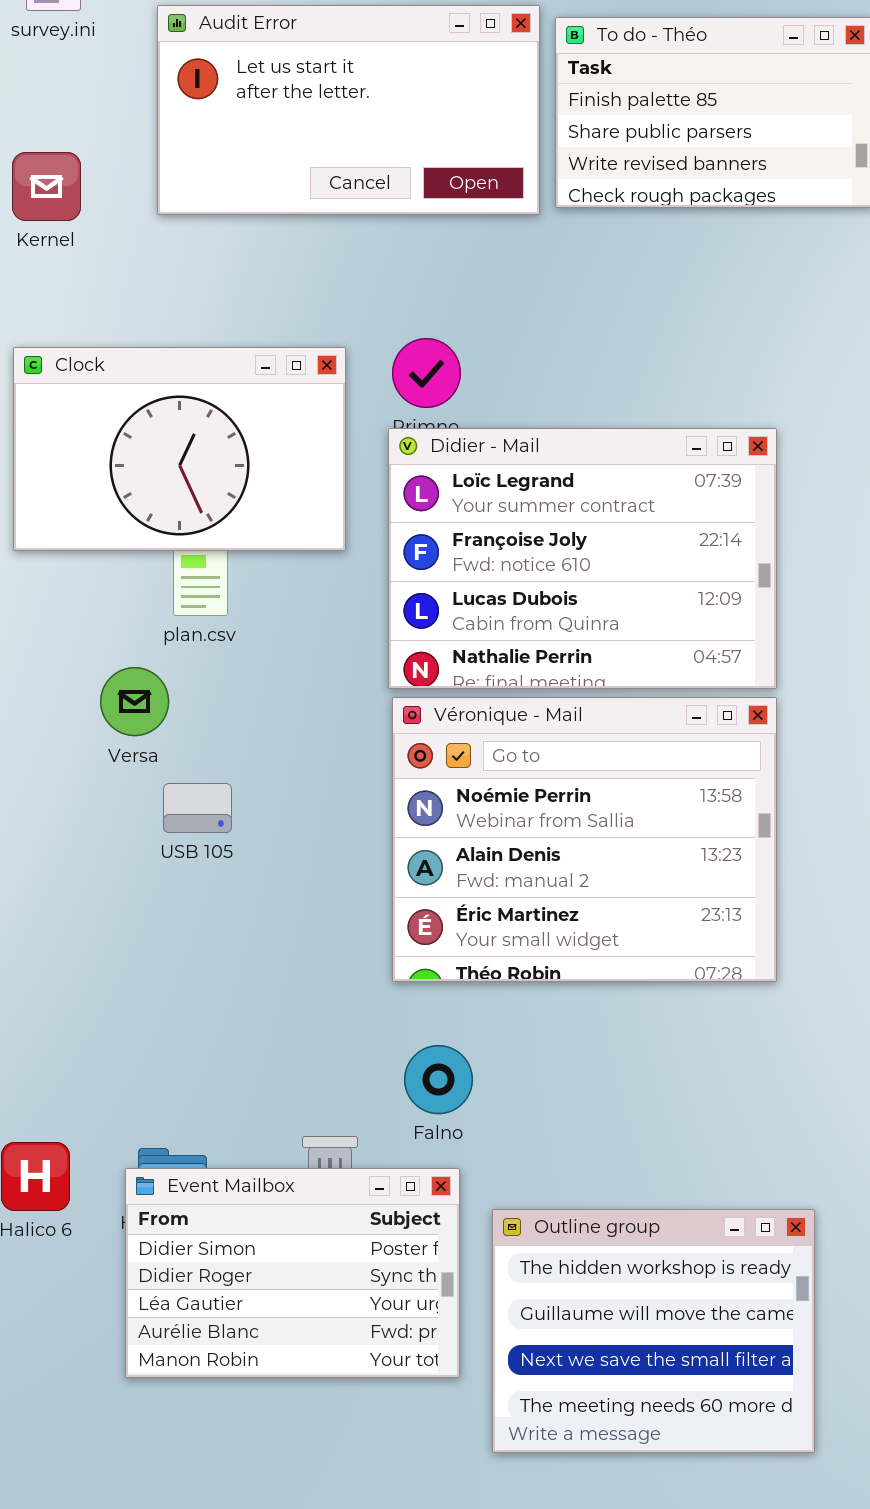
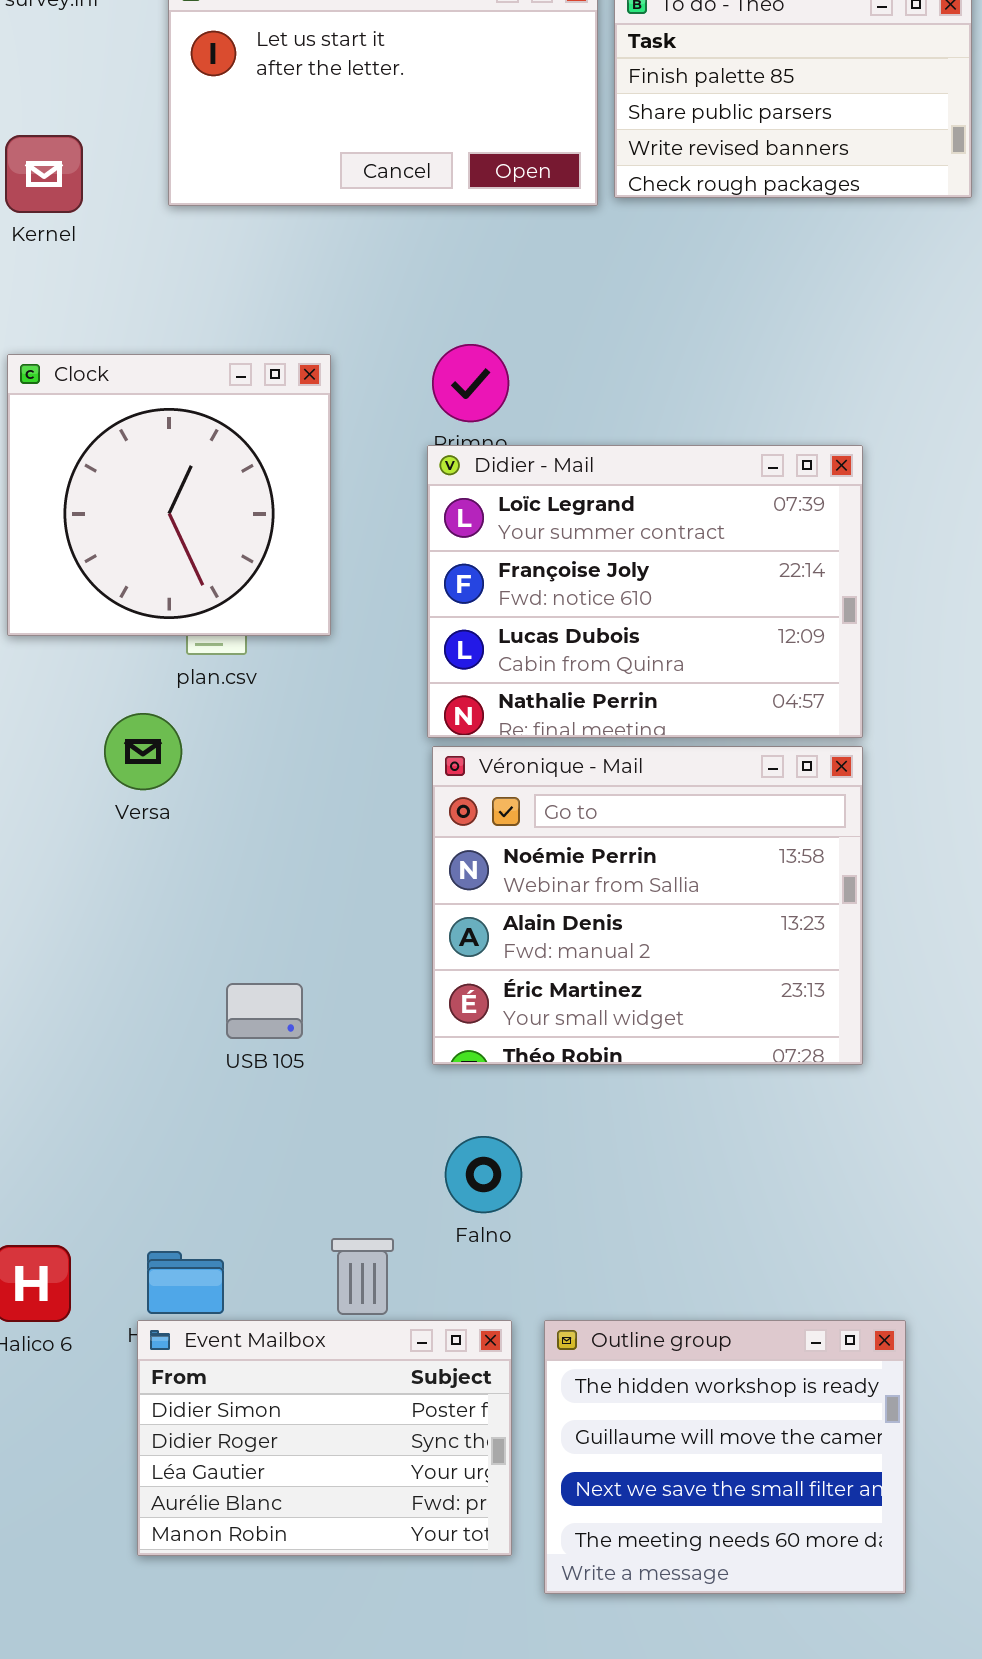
Clock: [13,347,346,551] -> [7,354,331,636], resized
USB 105: [163,783,232,833] -> [226,983,303,1039], moved
Event Mailbox: [125,1168,460,1378] -> [137,1320,512,1556], moved

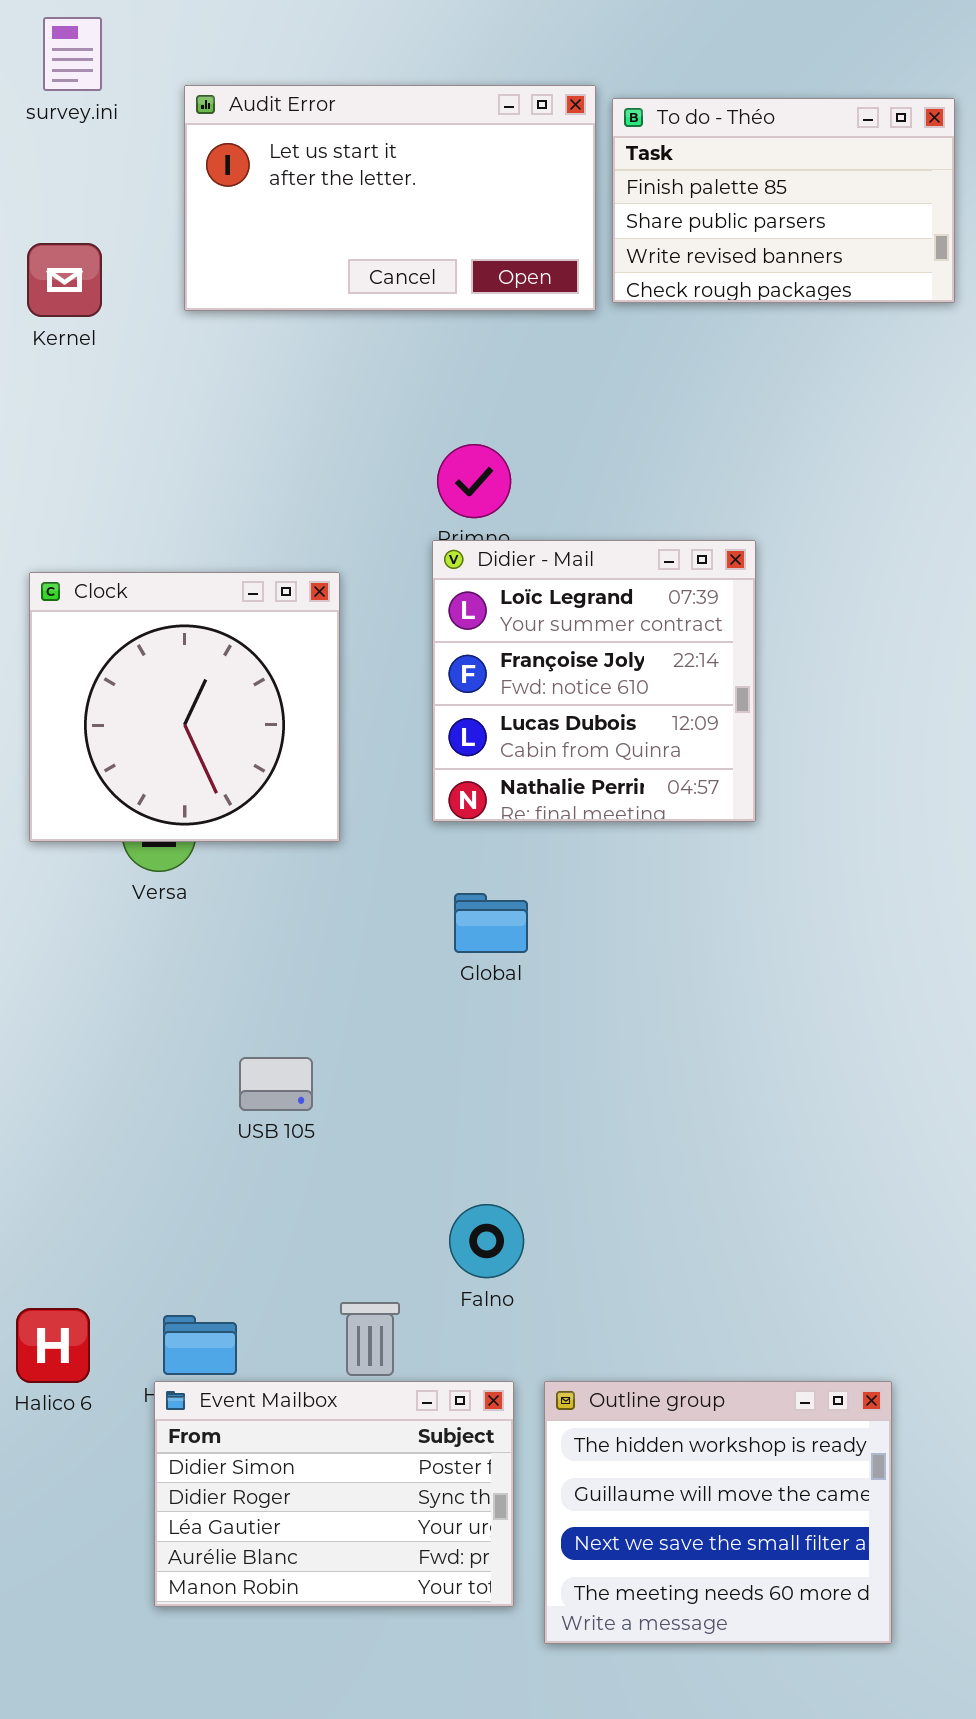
Clock: [7,354,331,636] -> [29,572,340,842], moved
Didier - Mail: [427,445,863,738] -> [432,540,756,822], resized
Véronique - Mail: [432,746,863,1065] -> none, closed

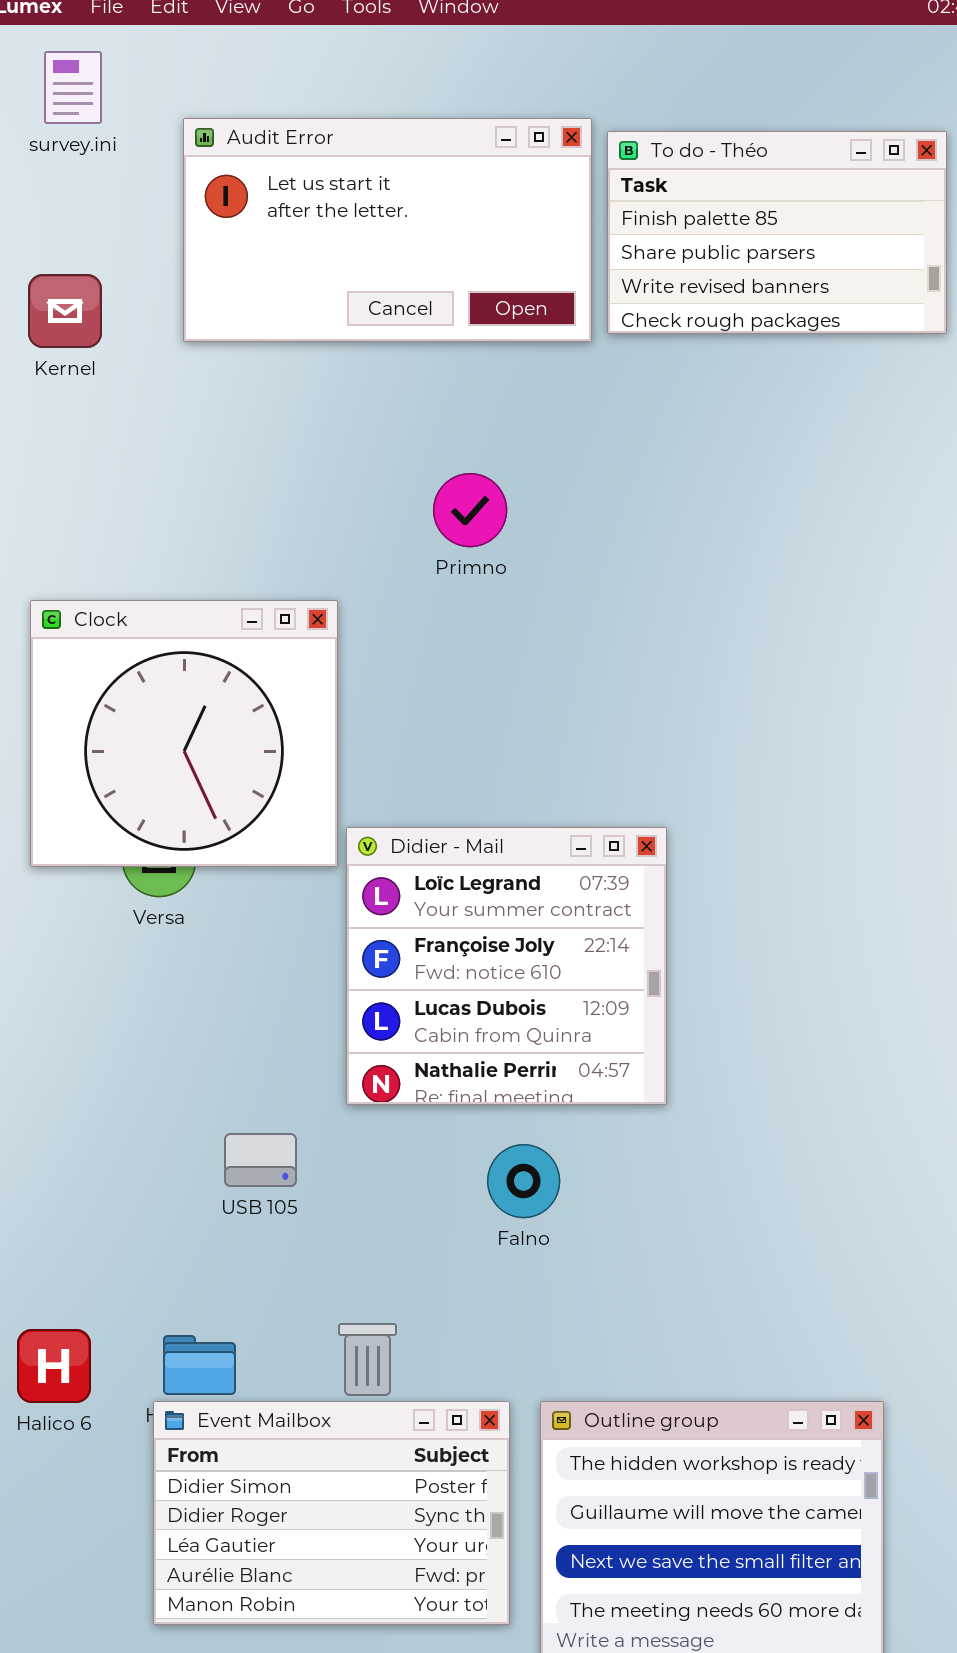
Didier - Mail: [432,540,756,822] -> [346,827,667,1105], moved
USB 105: [239,1057,313,1111] -> [224,1133,297,1187], moved
Falno: [449,1204,524,1278] -> [487,1144,560,1218], moved

